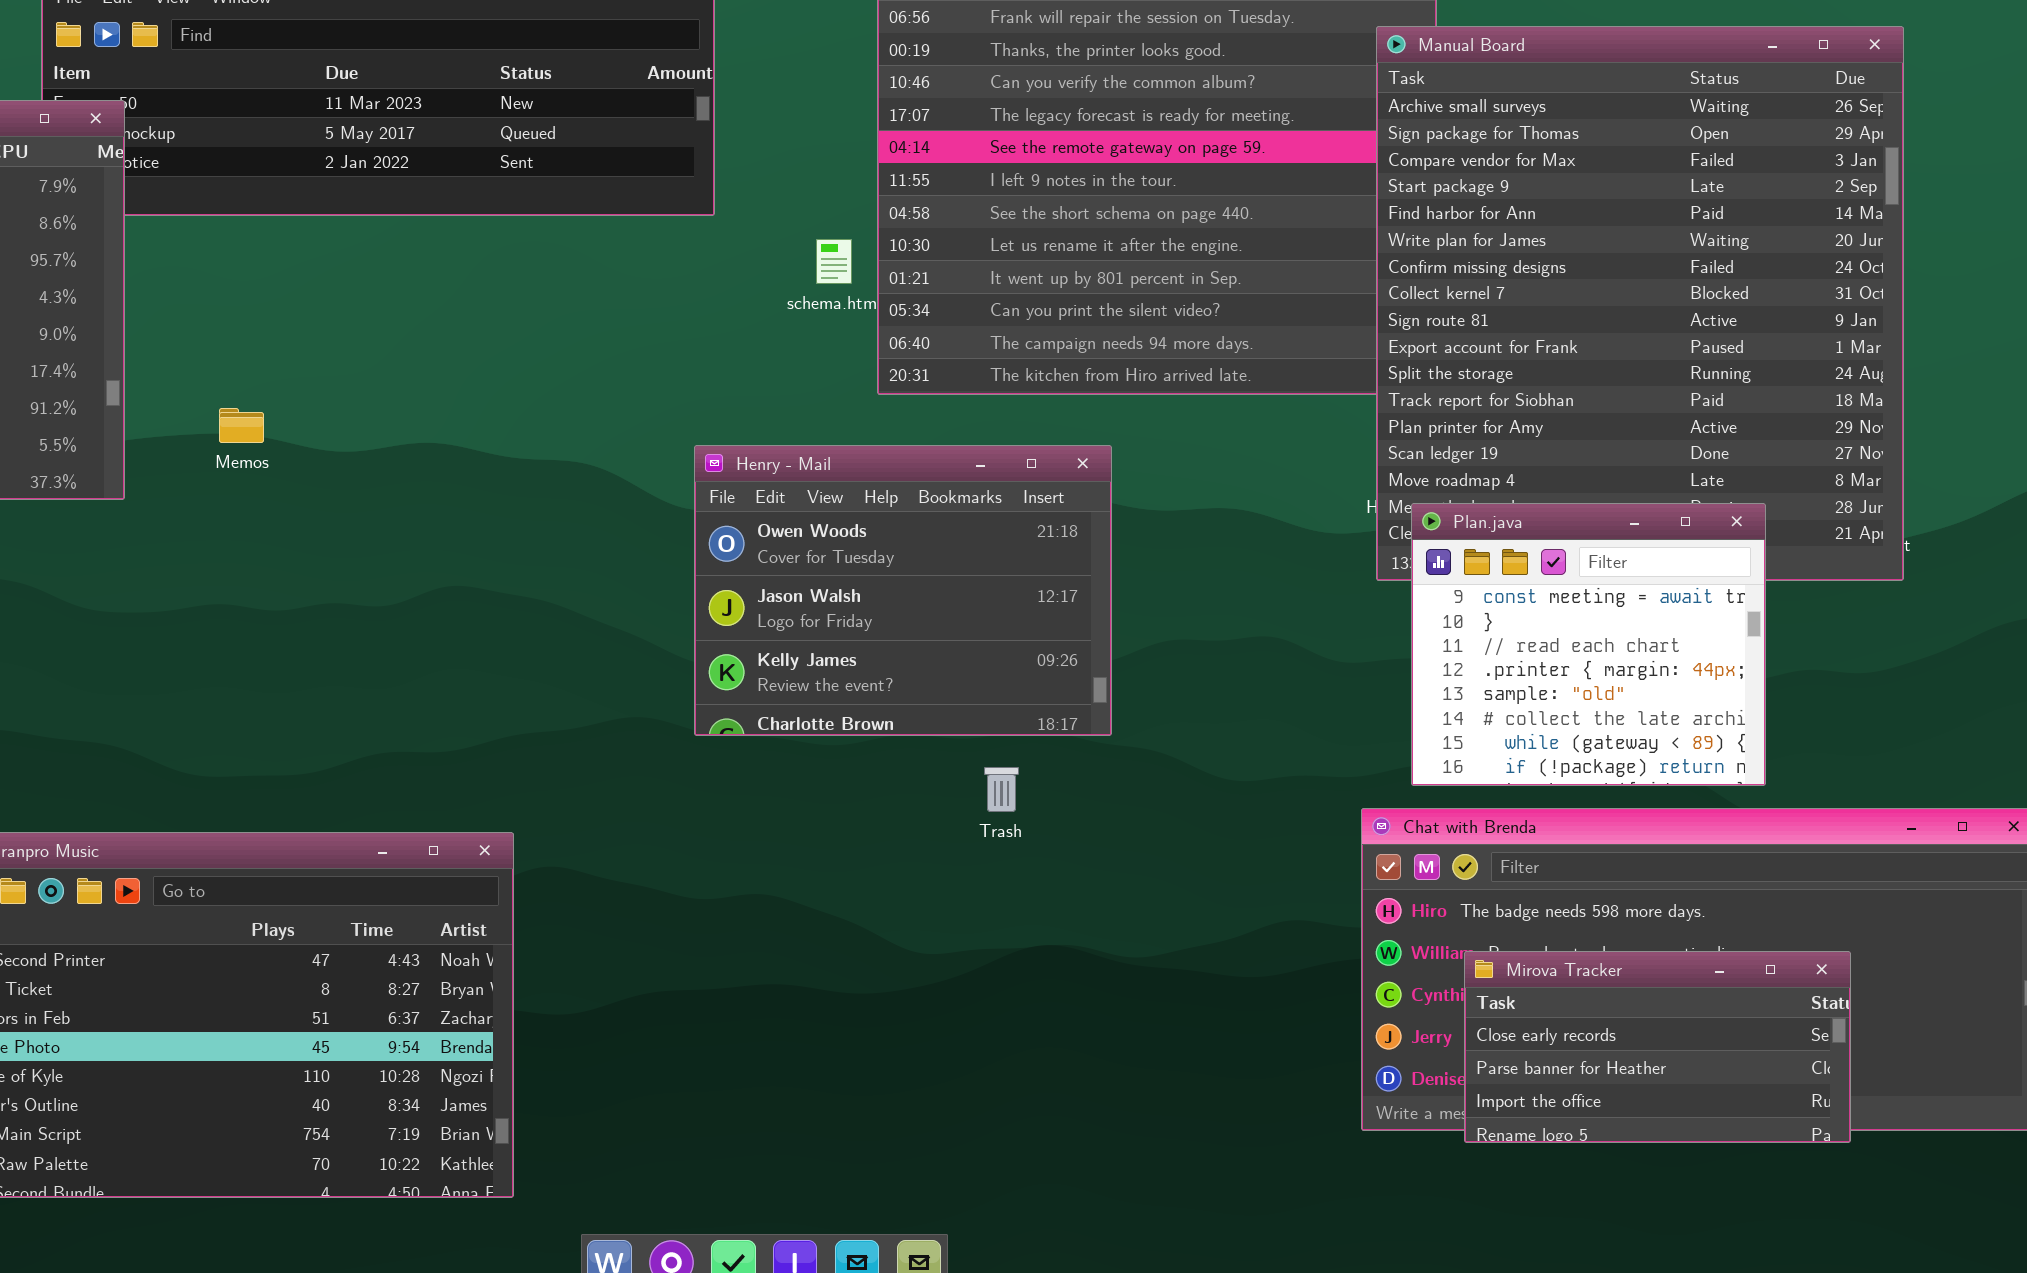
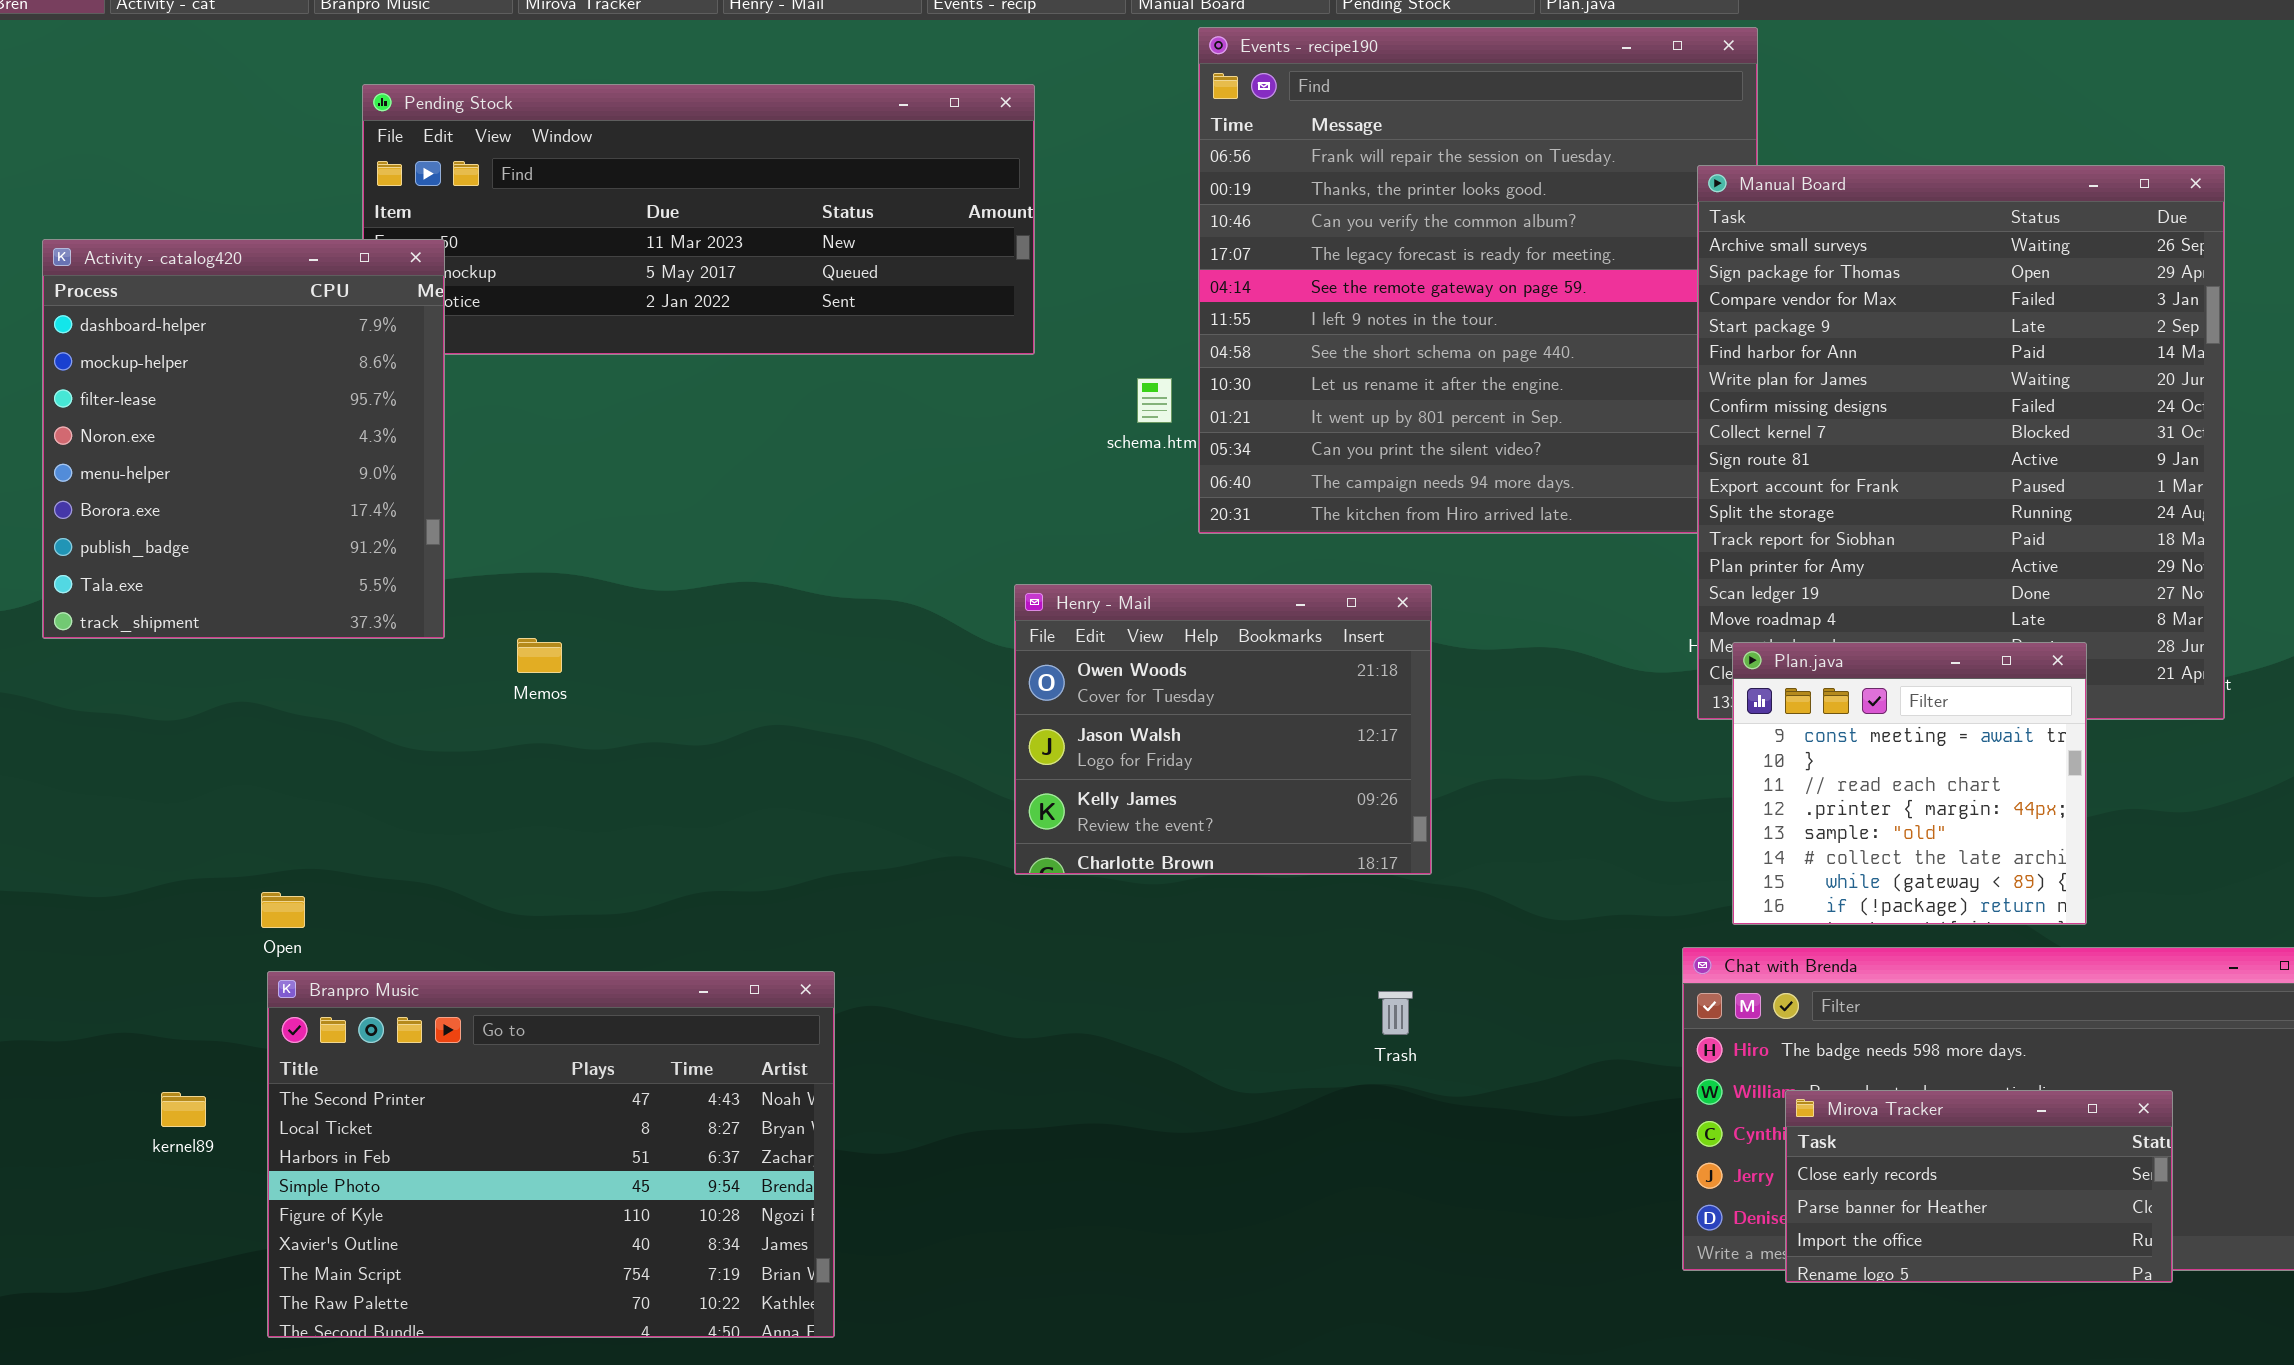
Memos: [219,408,264,443] -> [517,638,562,673], moved
Trash: [984,767,1019,812] -> [1378,991,1413,1035], moved

